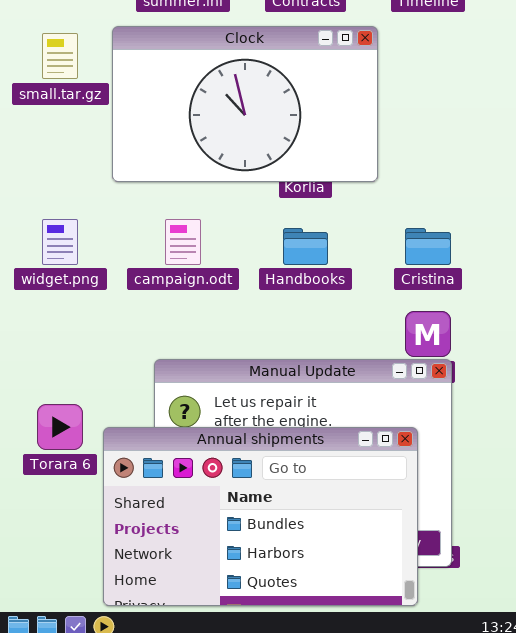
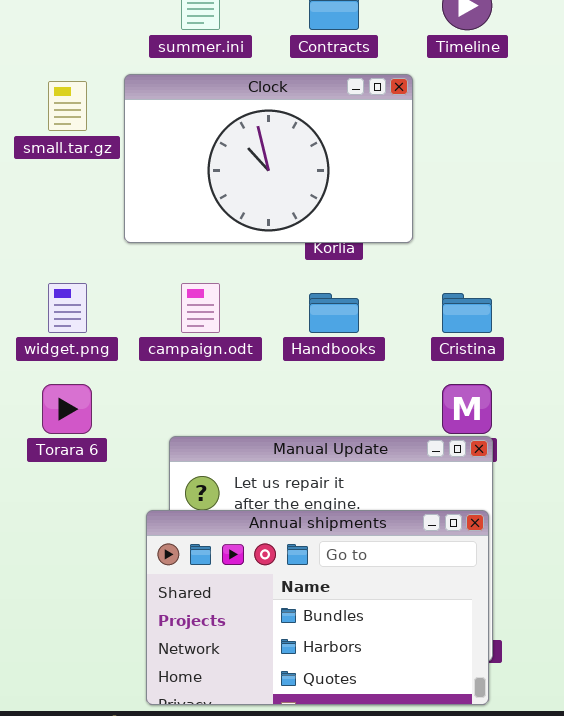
Torara 6: [37,404,83,450] -> [42,384,92,434], moved
Annual shipments: [103,427,418,606] -> [146,510,489,705], moved

